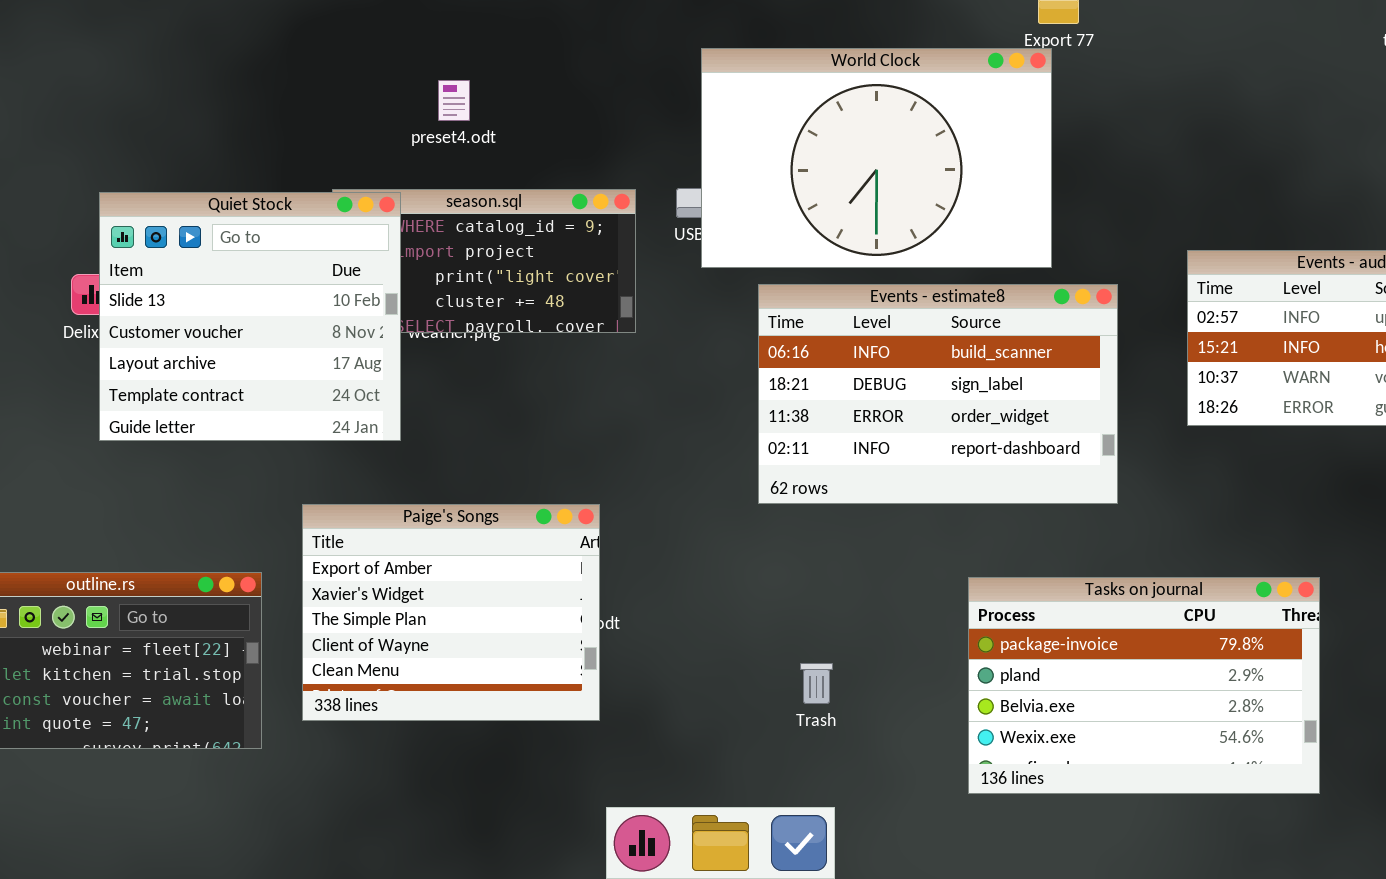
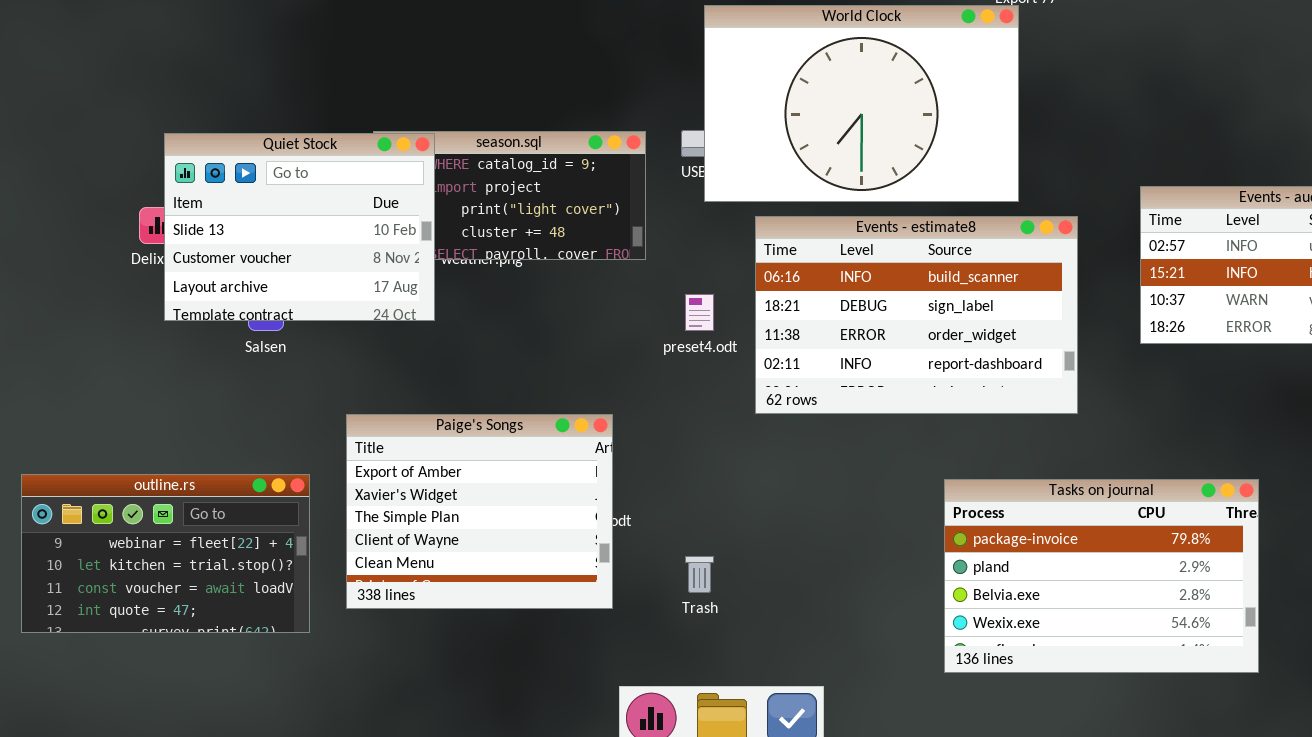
preset4.odt: [438,80,470,121] -> [685,294,714,331], moved
Quiet Stock: [99,192,401,441] -> [164,133,435,321], resized
Trash: [800,663,833,704] -> [685,556,714,593], moved

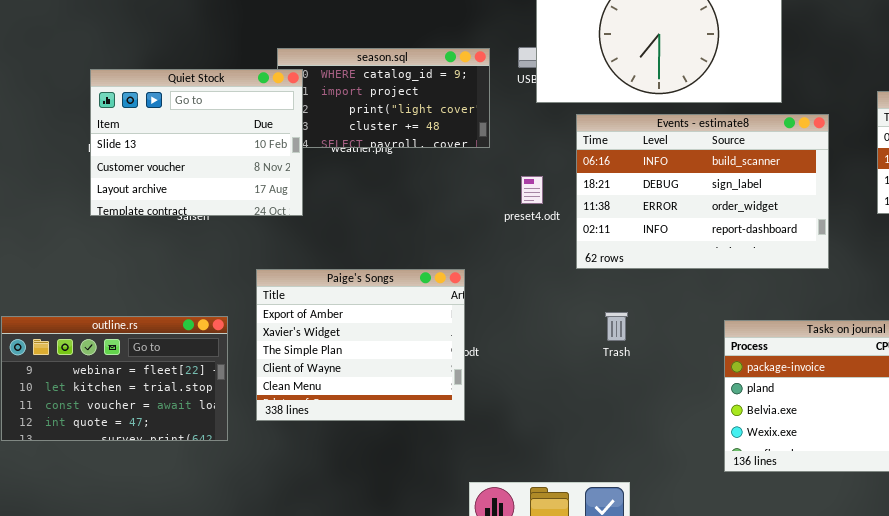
Quiet Stock: [164,133,435,321] -> [90,69,303,216], moved
Trash: [685,556,714,593] -> [605,312,628,341], moved

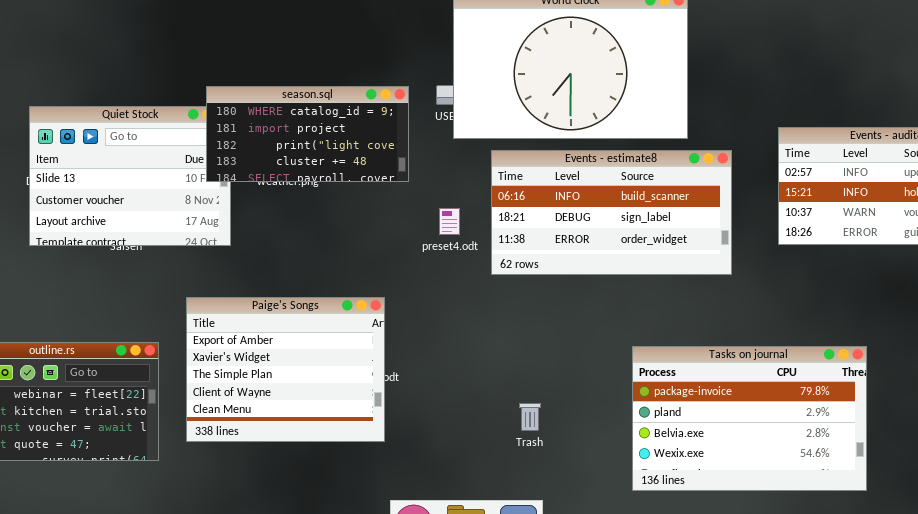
season.sql: [277,48,490,148] -> [206,86,409,182], raised
Events - estimate8: [576,114,829,269] -> [491,150,732,275], resized
Trash: [605,312,628,341] -> [519,403,541,431], moved

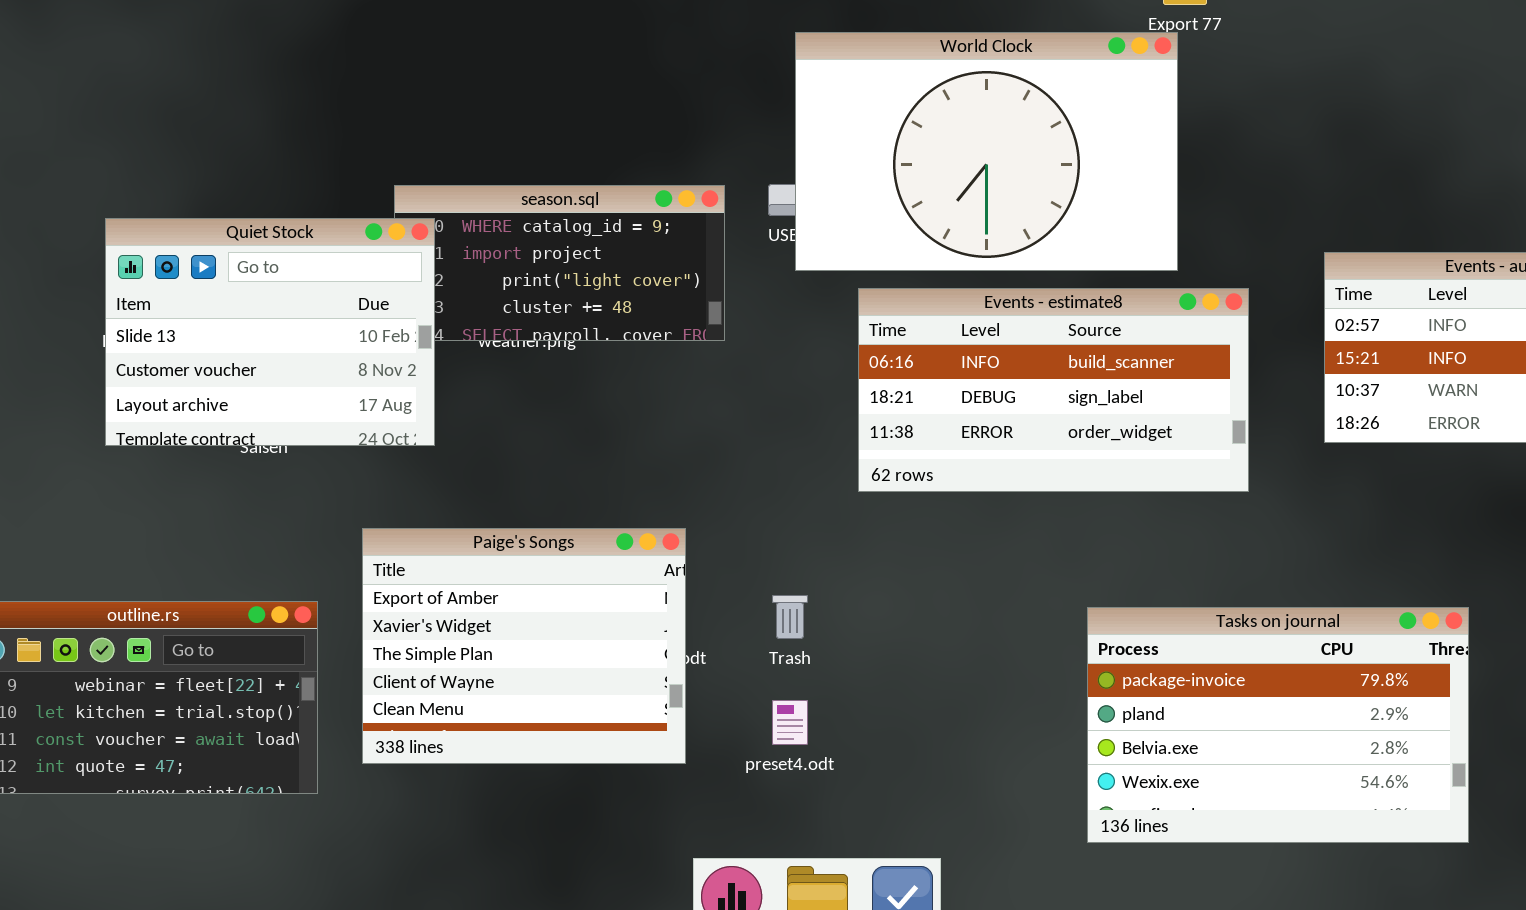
Quiet Stock: [29,106,231,246] -> [105,218,435,446], raised
preset4.odt: [439,208,460,235] -> [772,700,808,745], moved
Trash: [519,403,541,431] -> [772,595,808,639], moved

